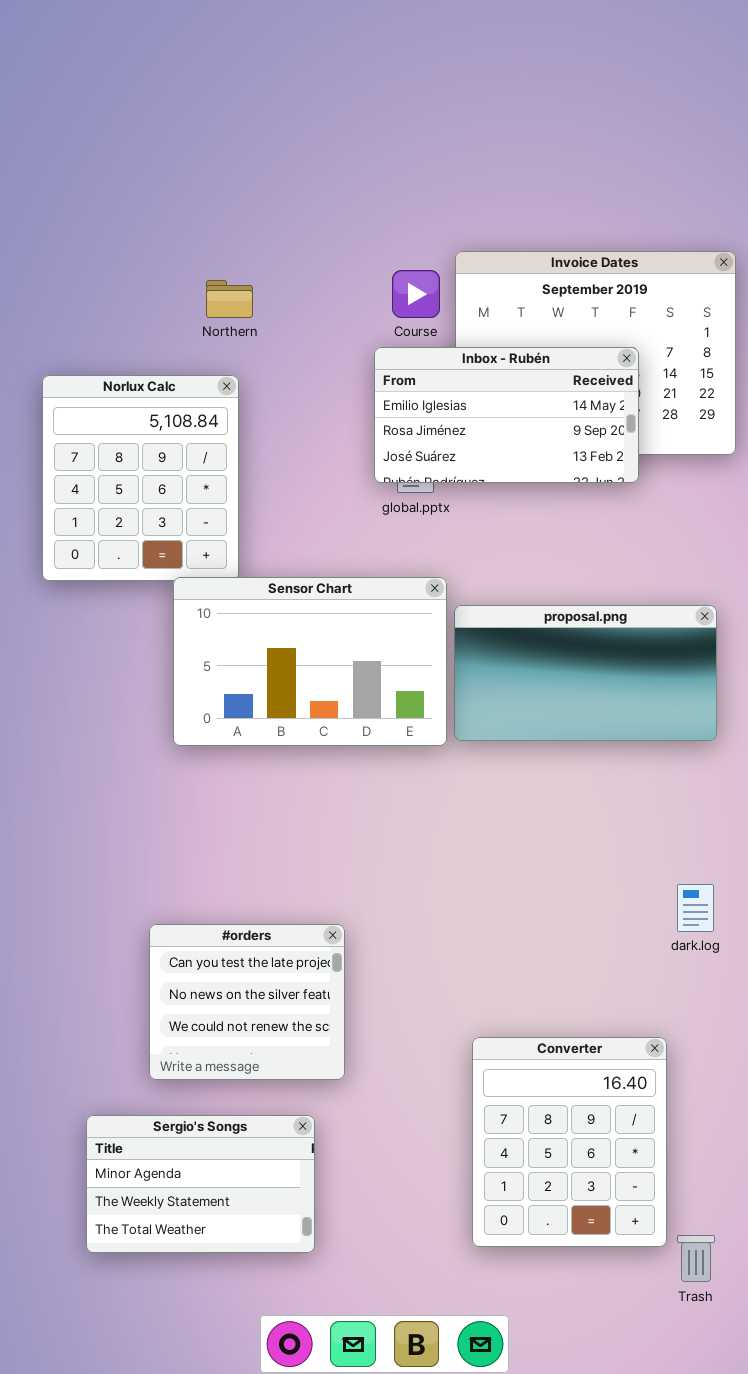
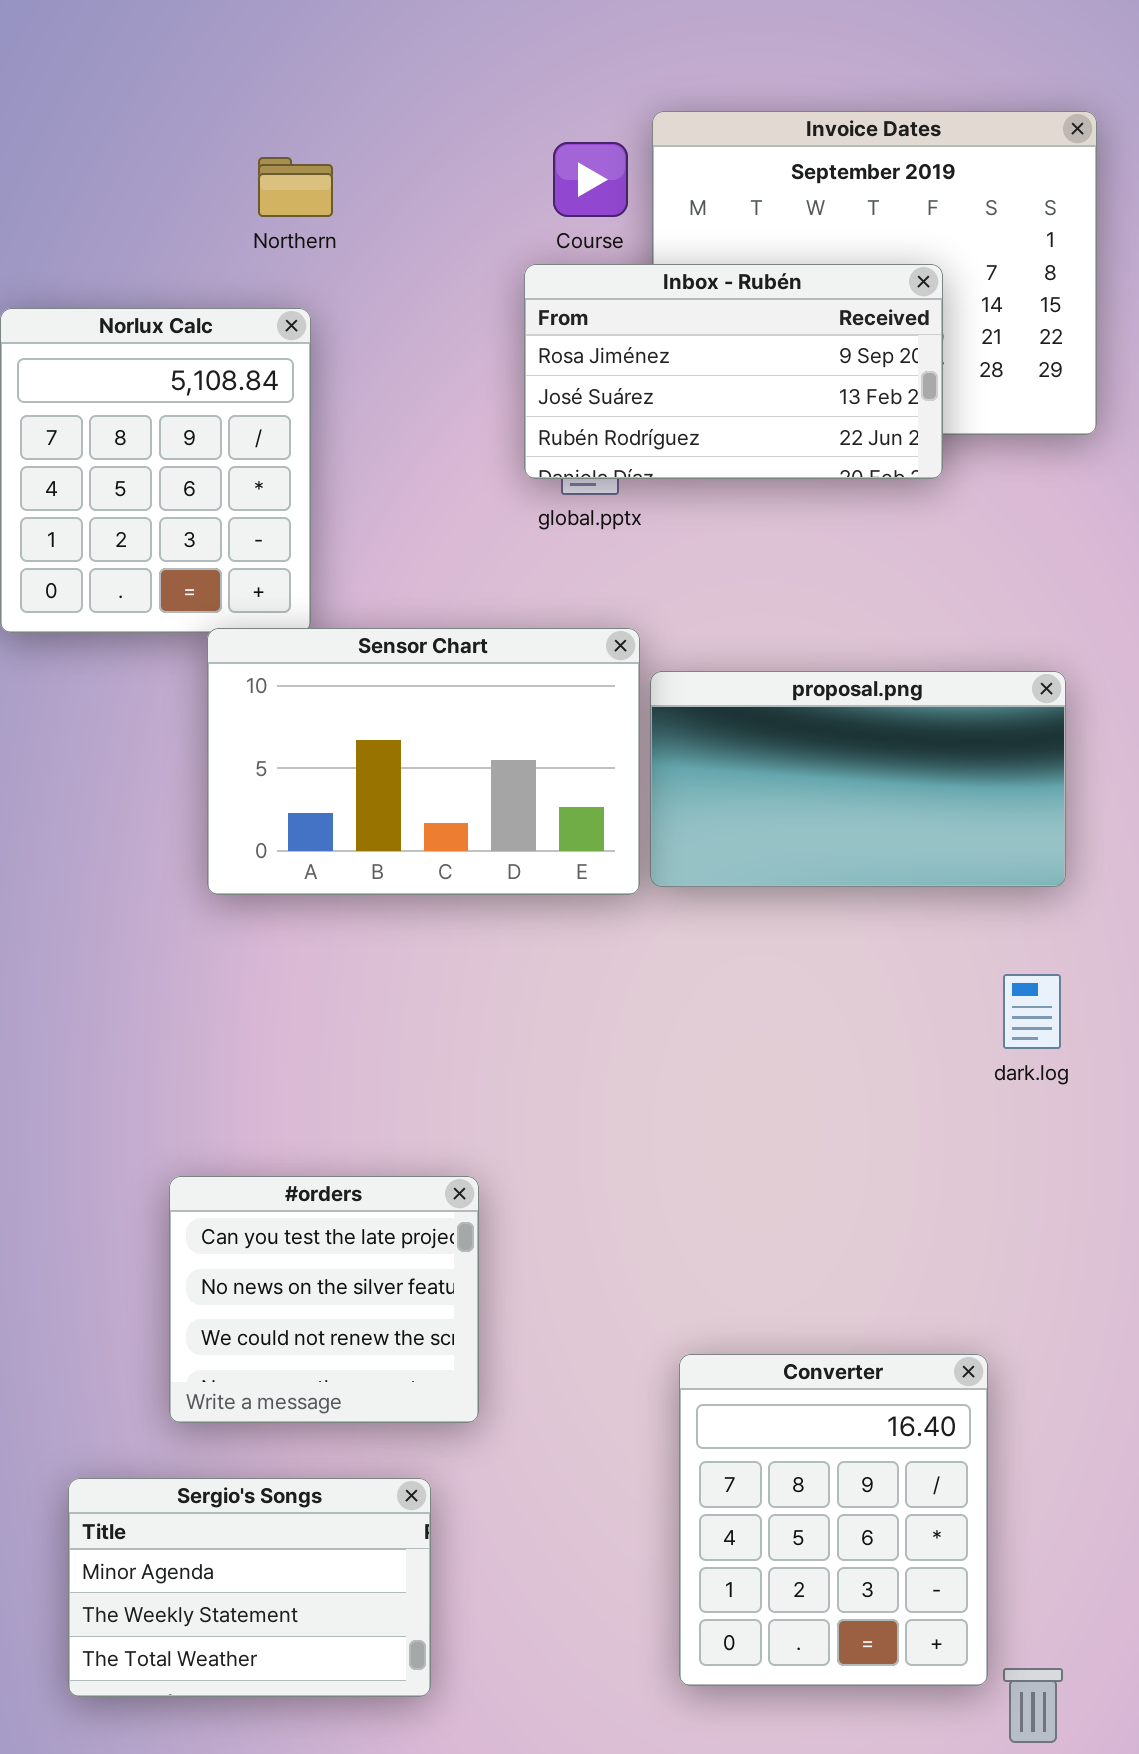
Inbox - Rubén: [374,347,639,483] -> [524,264,943,479], scrolled down 1 row
dark.log: [677,884,714,932] -> [1003,974,1061,1049], moved

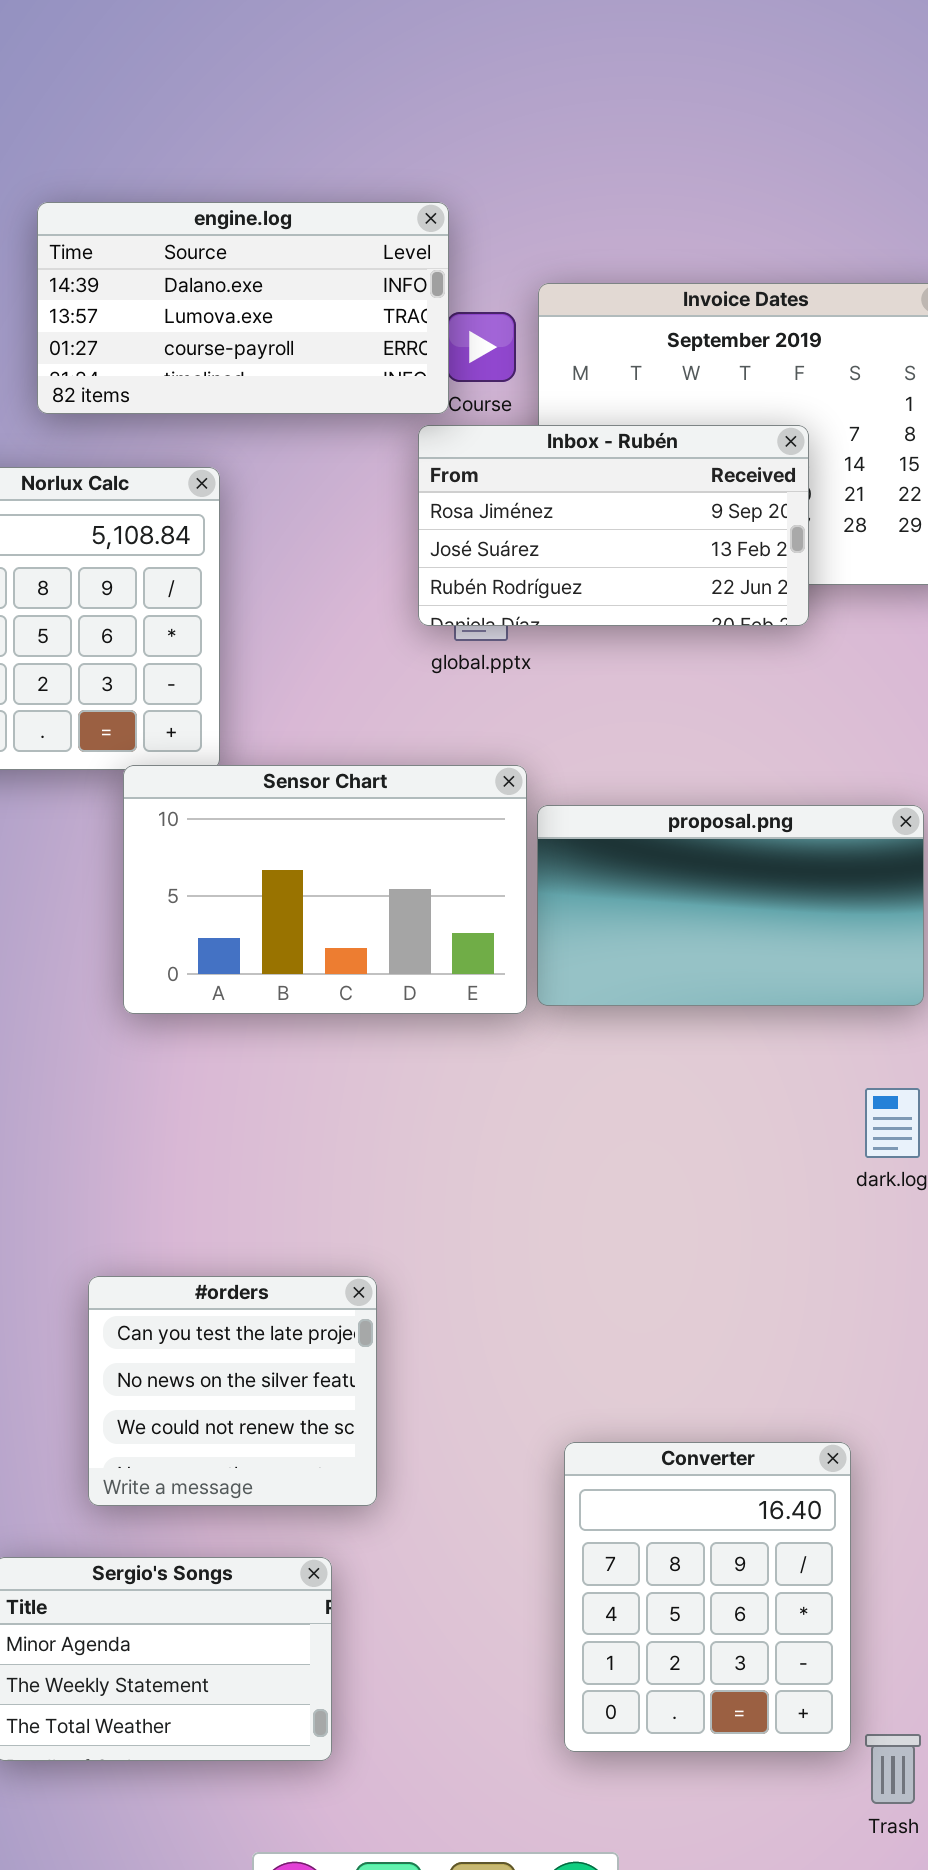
engine.log: none -> [37,202,449,414], opened

